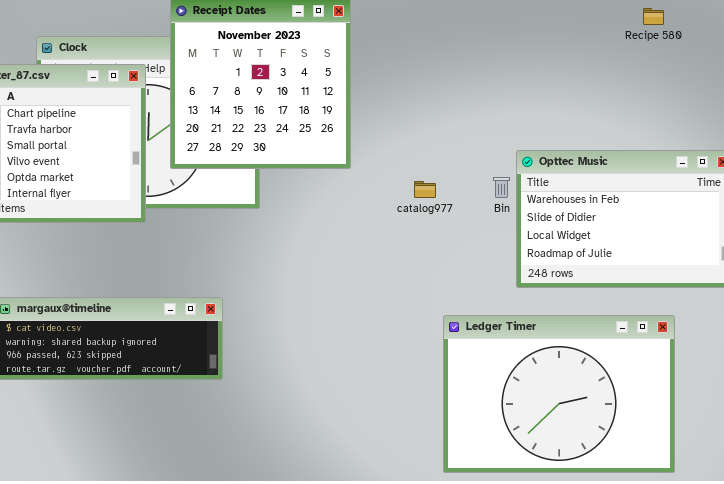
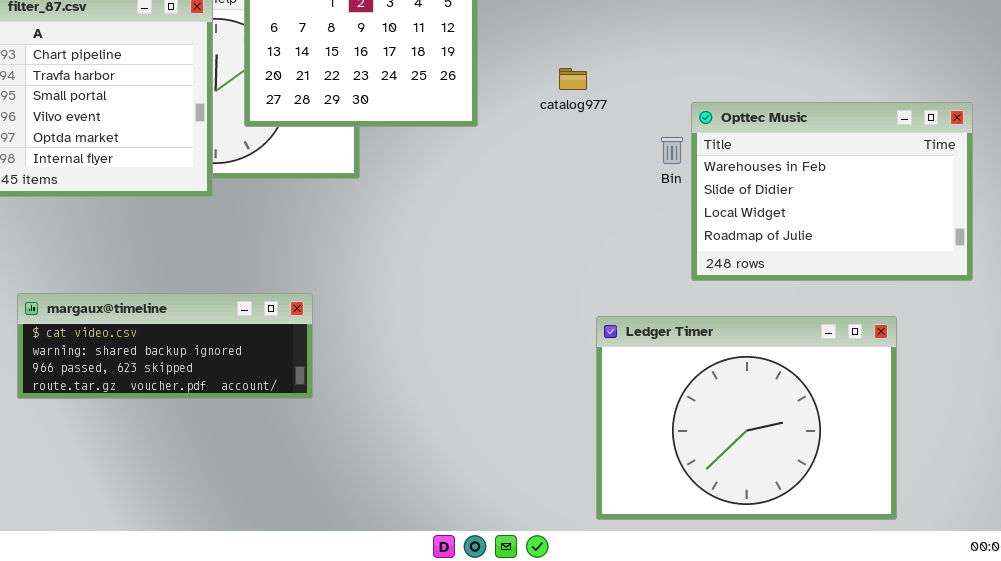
catalog977: [414,181,436,198] -> [559,68,587,90], moved

